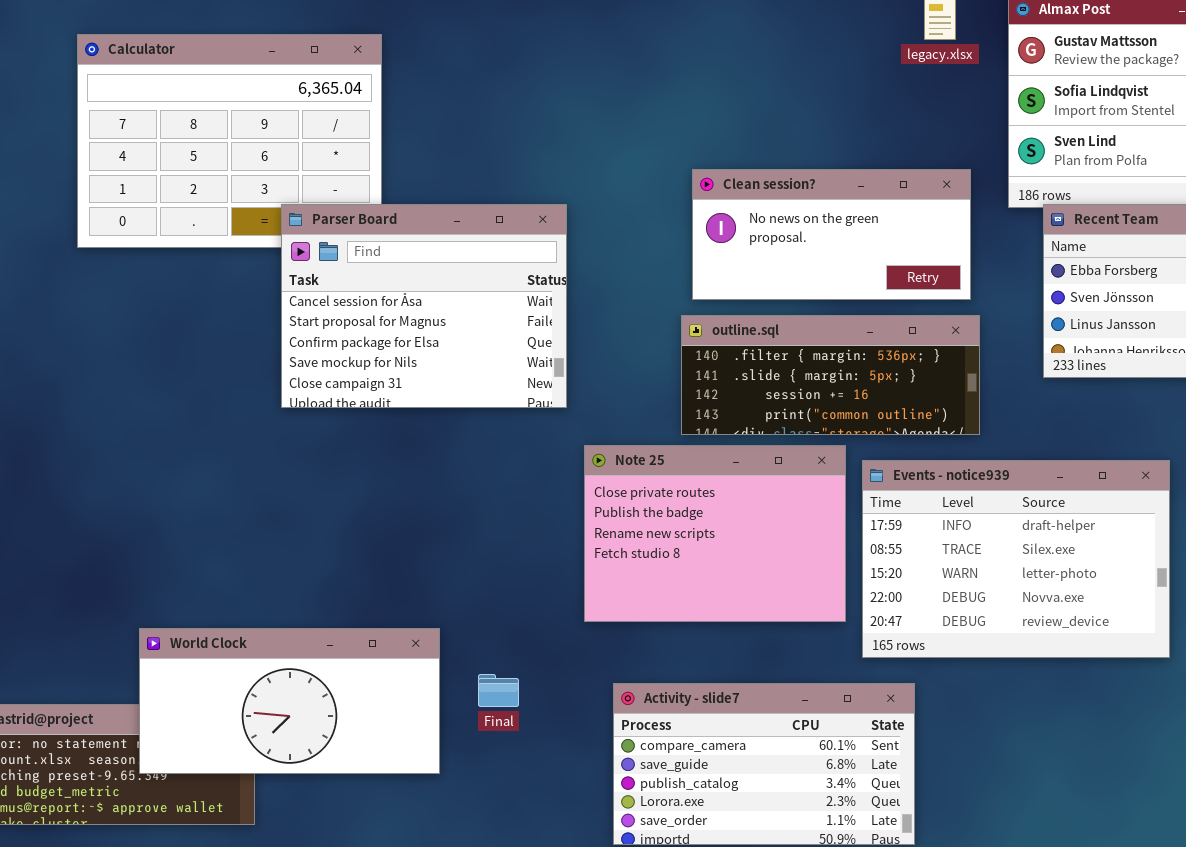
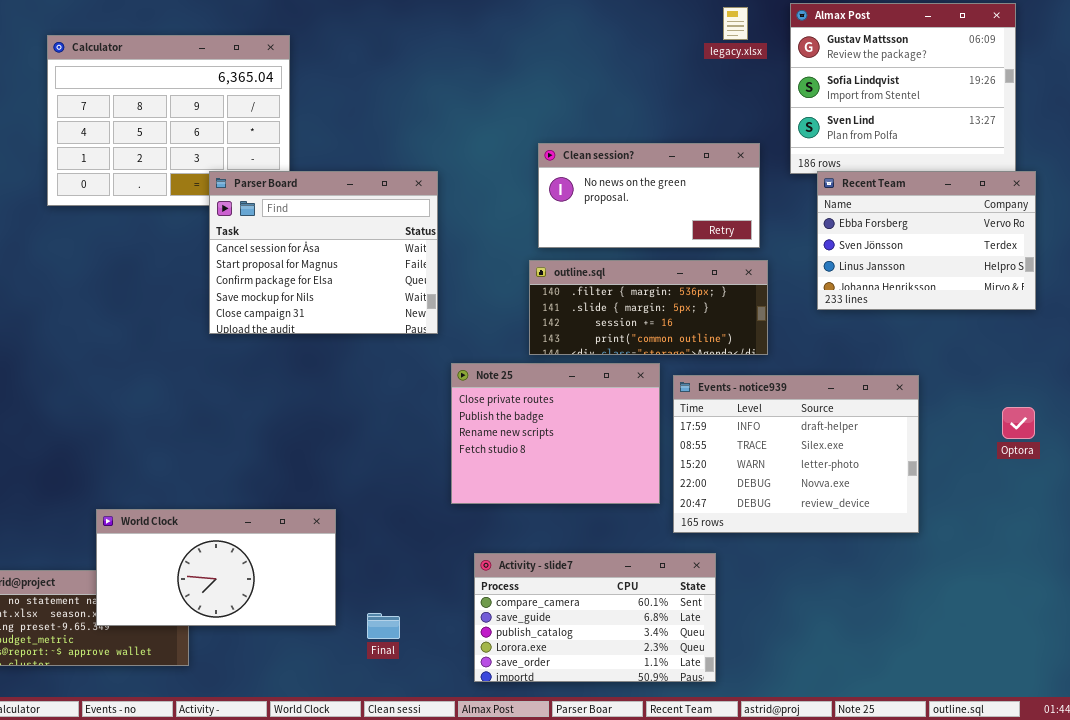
Final: [478,674,519,707] -> [367,613,400,639], moved

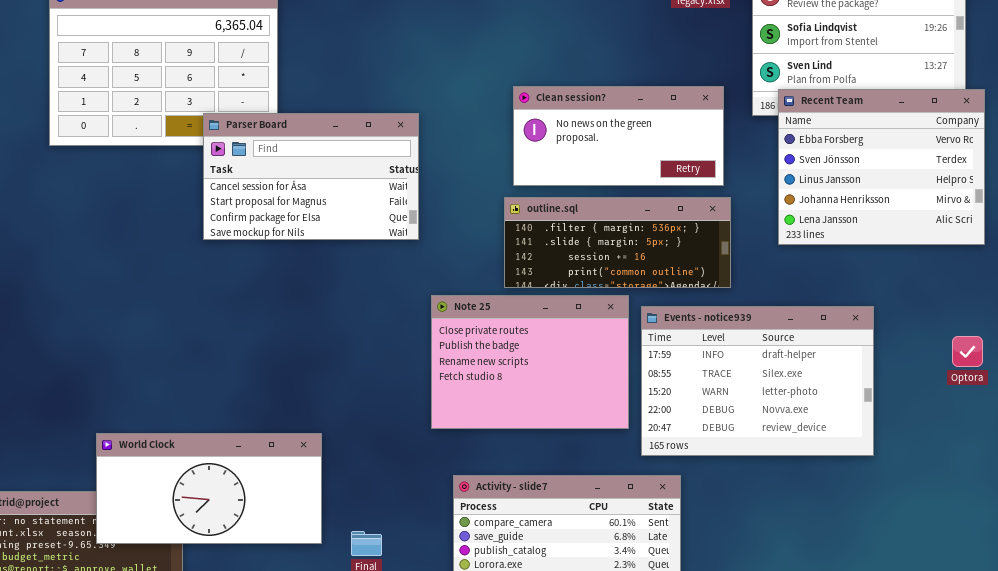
Parser Board: [209,171,438,334] -> [203,113,419,240], resized
Recent Team: [817,171,1036,310] -> [778,89,985,245], resized

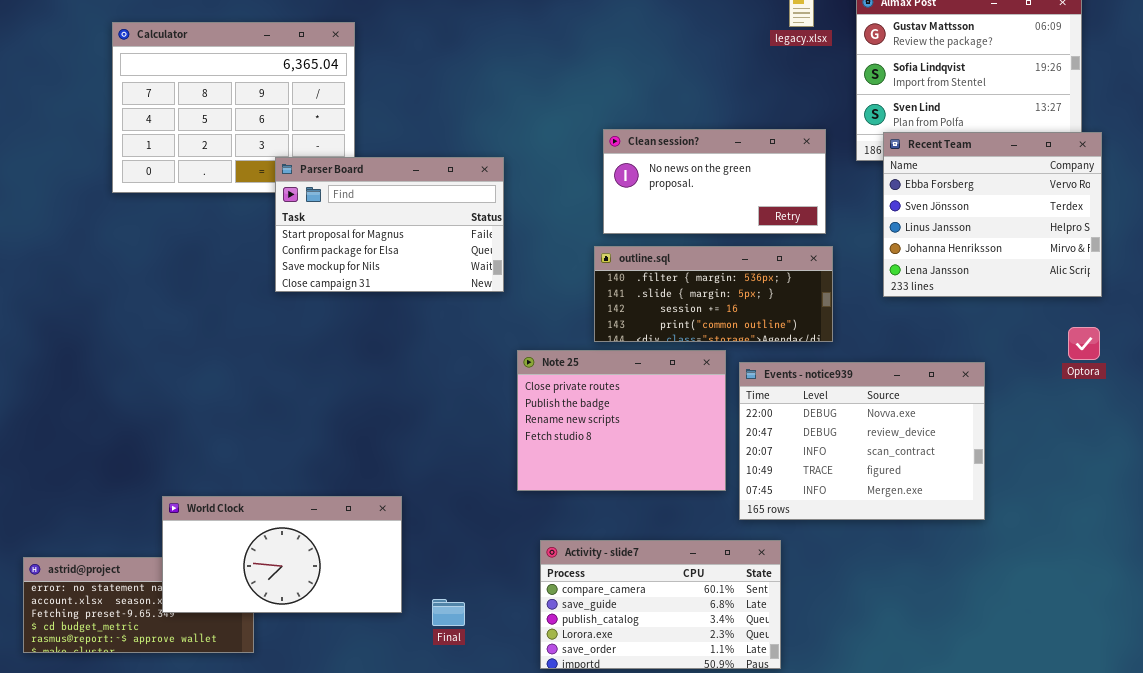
Parser Board: [203,113,419,240] -> [275,157,504,292], scrolled down 1 row
Events - notice939: [641,306,874,456] -> [739,362,985,520], scrolled down 3 rows
Optora: [952,336,983,367] -> [1068,327,1100,360], moved

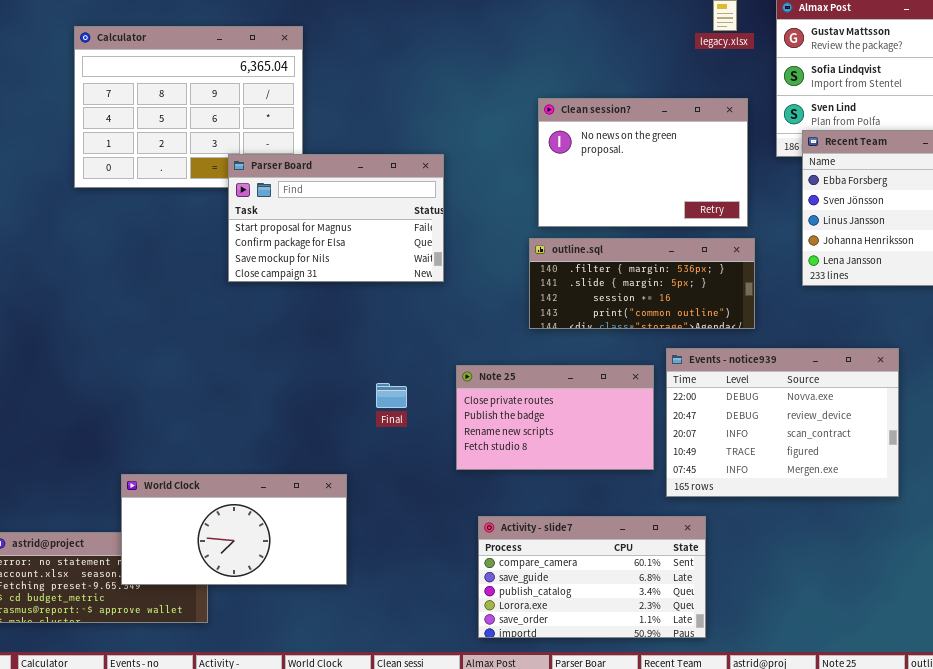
Clean session?: [603,129,826,234] -> [538,98,748,227], resized
Note 25: [517,350,726,491] -> [456,365,654,470], resized
Final: [432,599,465,626] -> [376,383,407,408], moved

